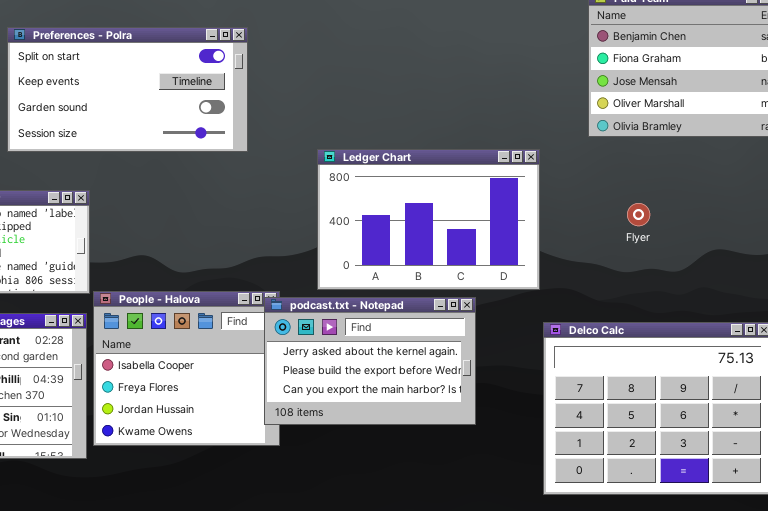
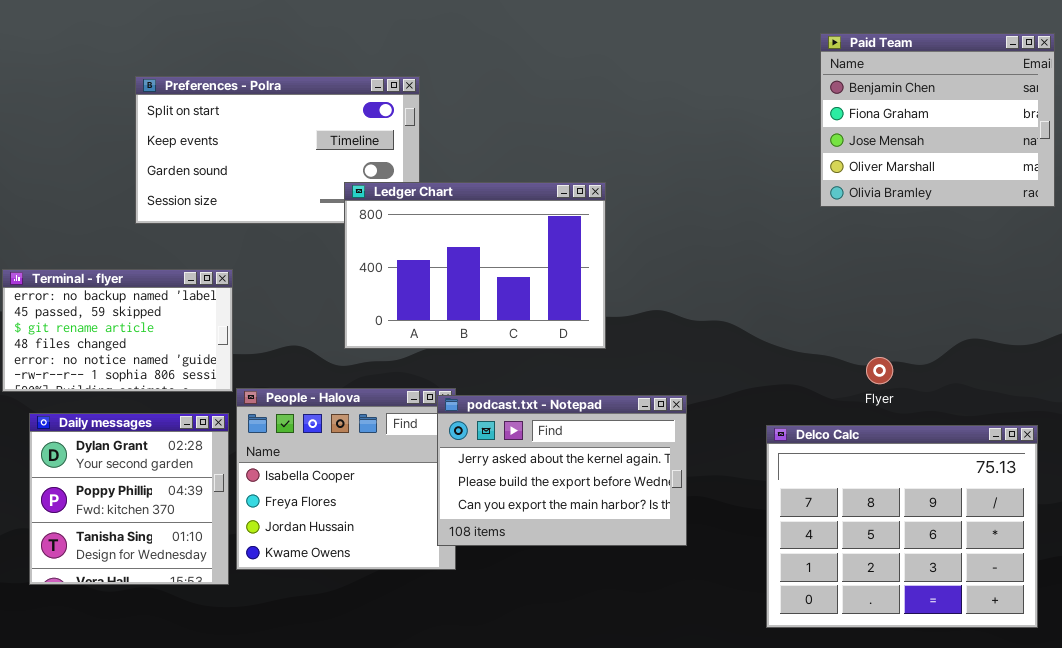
Ledger Chart: [317,149,540,290] -> [344,182,606,349], moved
Flyer: [627,203,650,226] -> [866,357,893,384], moved

